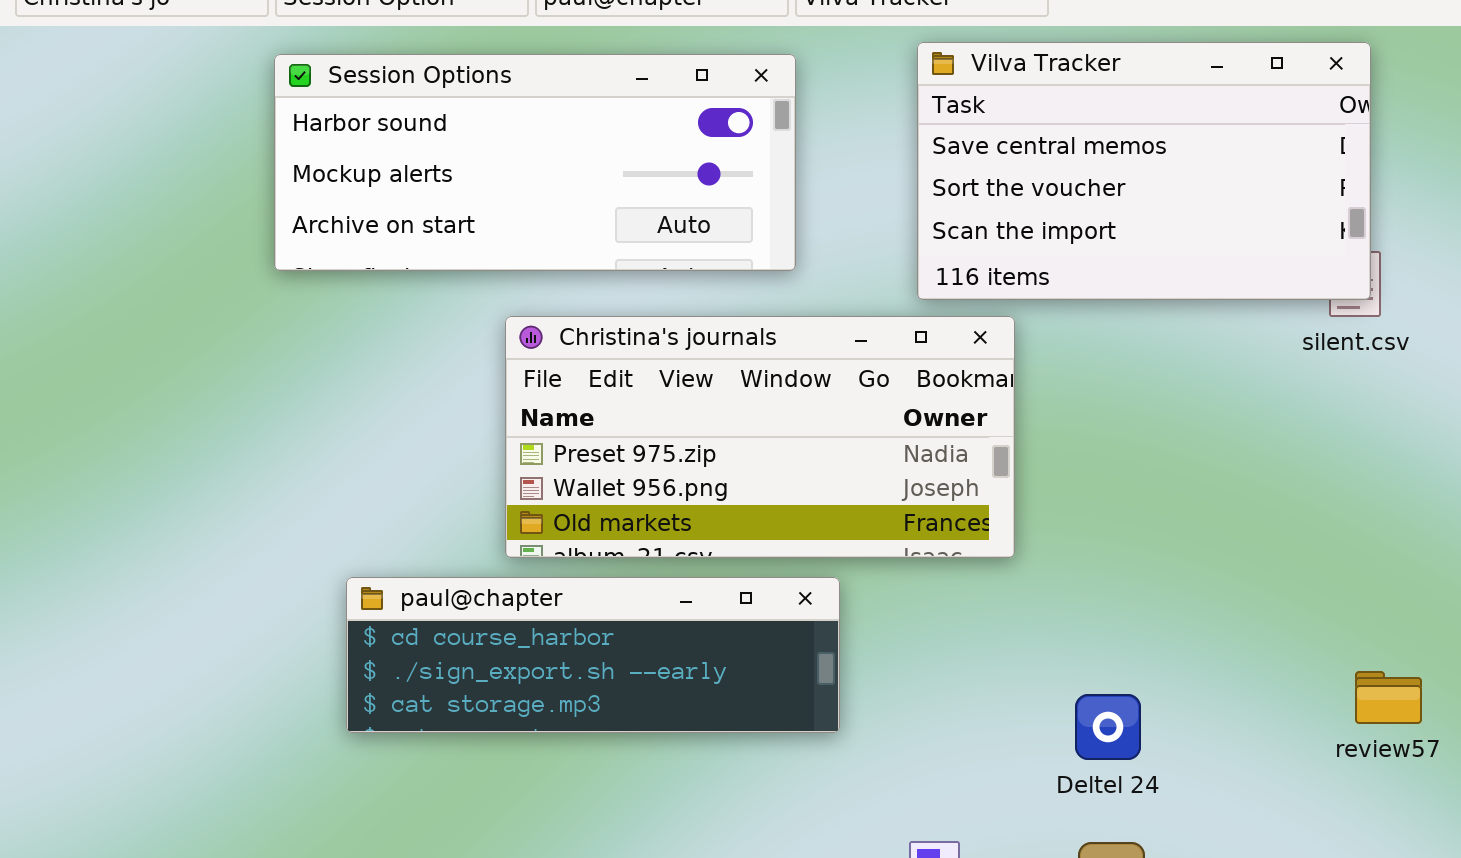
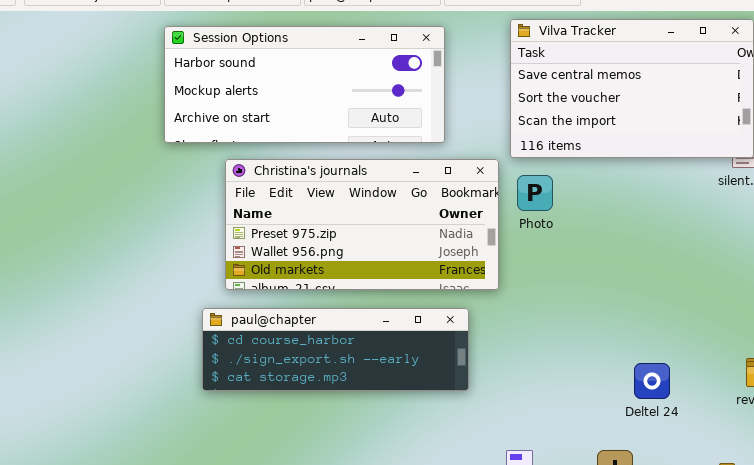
Christina's journals: [505,316,1015,558] -> [225,159,499,290], moved
Deltel 24: [1075,694,1141,760] -> [634,363,670,399], moved

